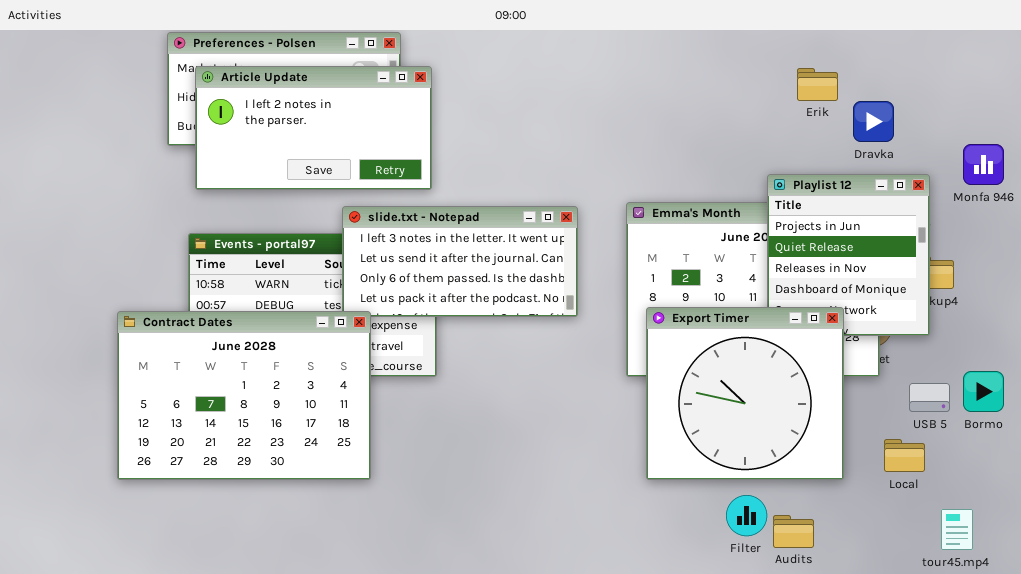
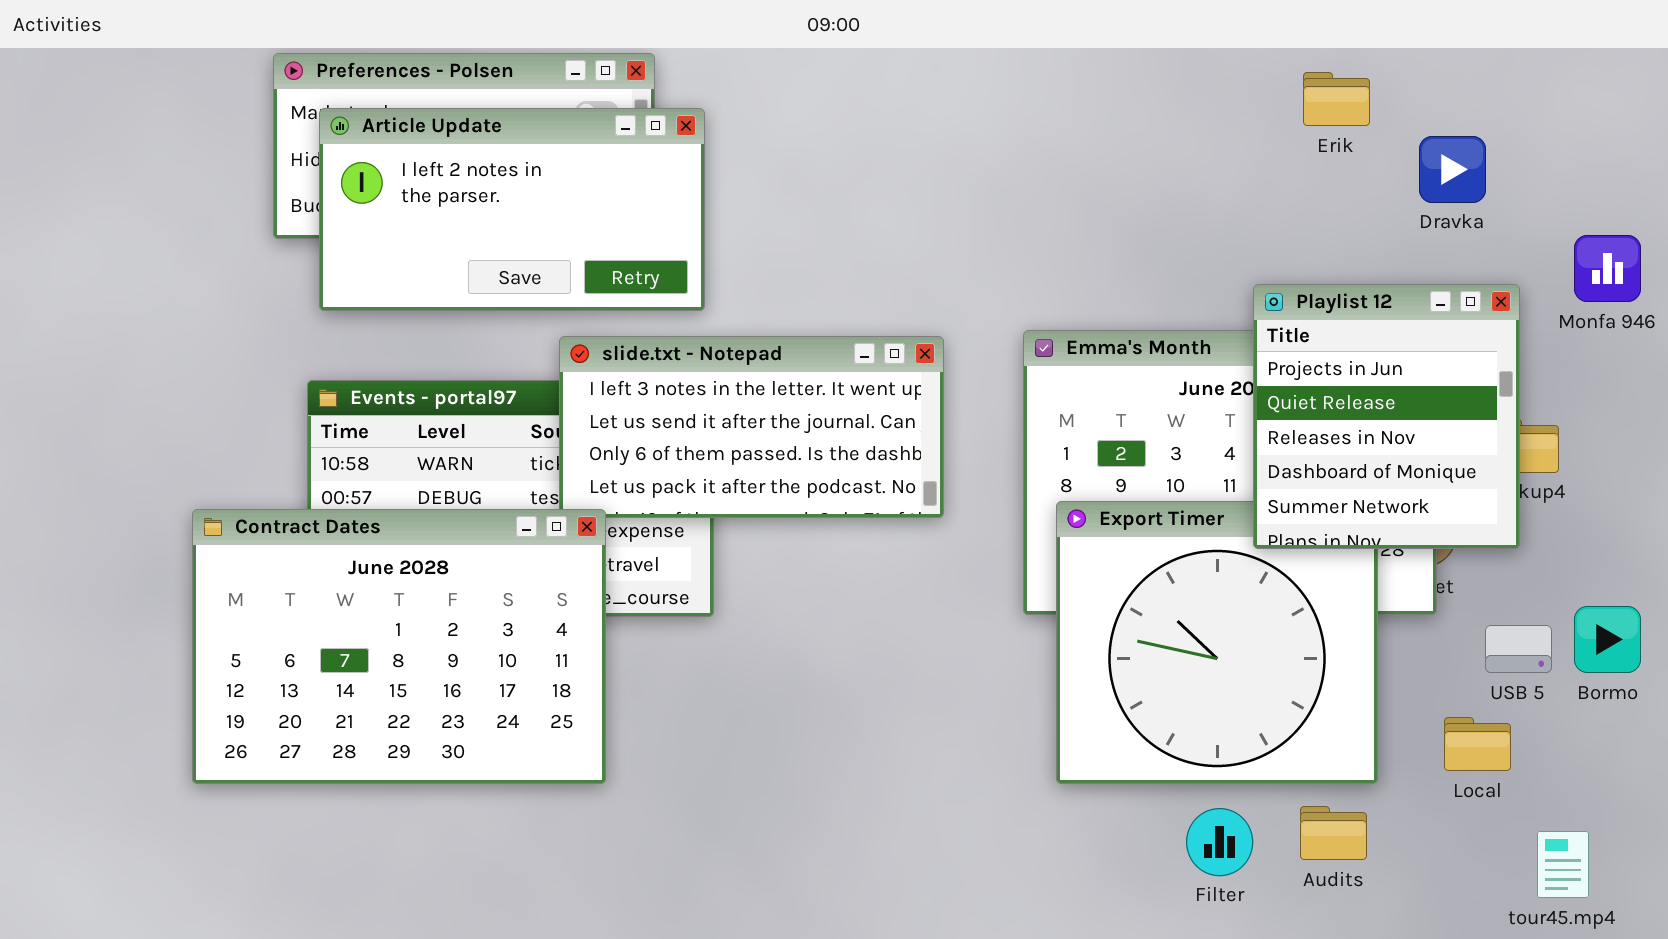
Erik: [797,68,838,101] -> [1303,72,1370,126], moved
Dravka: [853,101,894,142] -> [1419,136,1486,203], moved
Playlist 12: [767,174,930,336] -> [1253,284,1520,549], raised
Audits: [773,515,814,548] -> [1300,806,1367,860], moved

